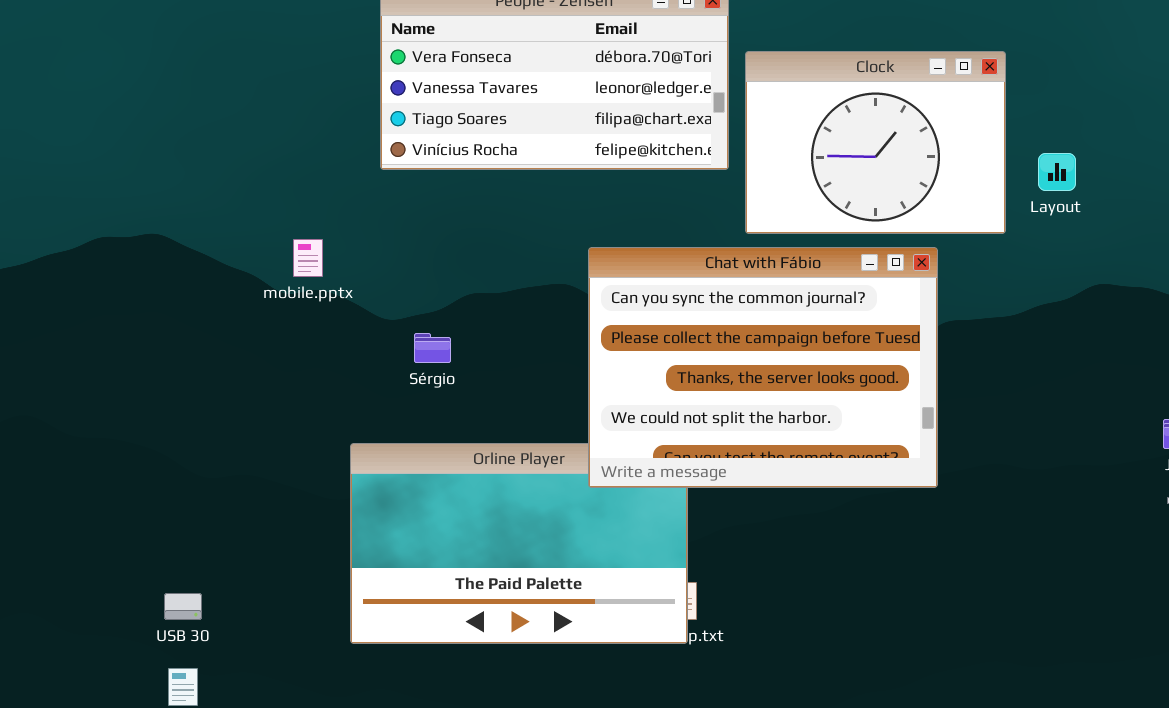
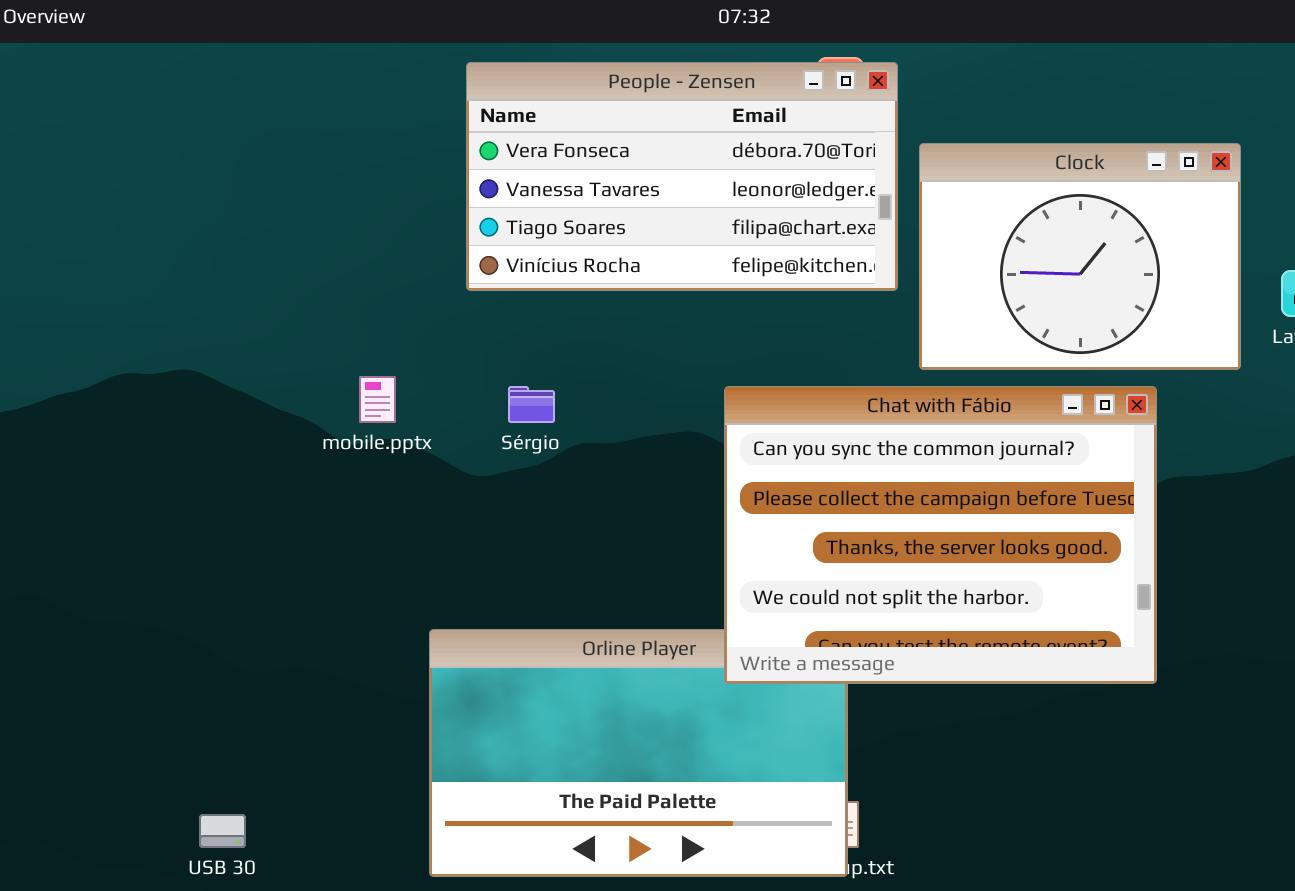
Sérgio: [414,333,451,363] -> [508,386,555,423], moved

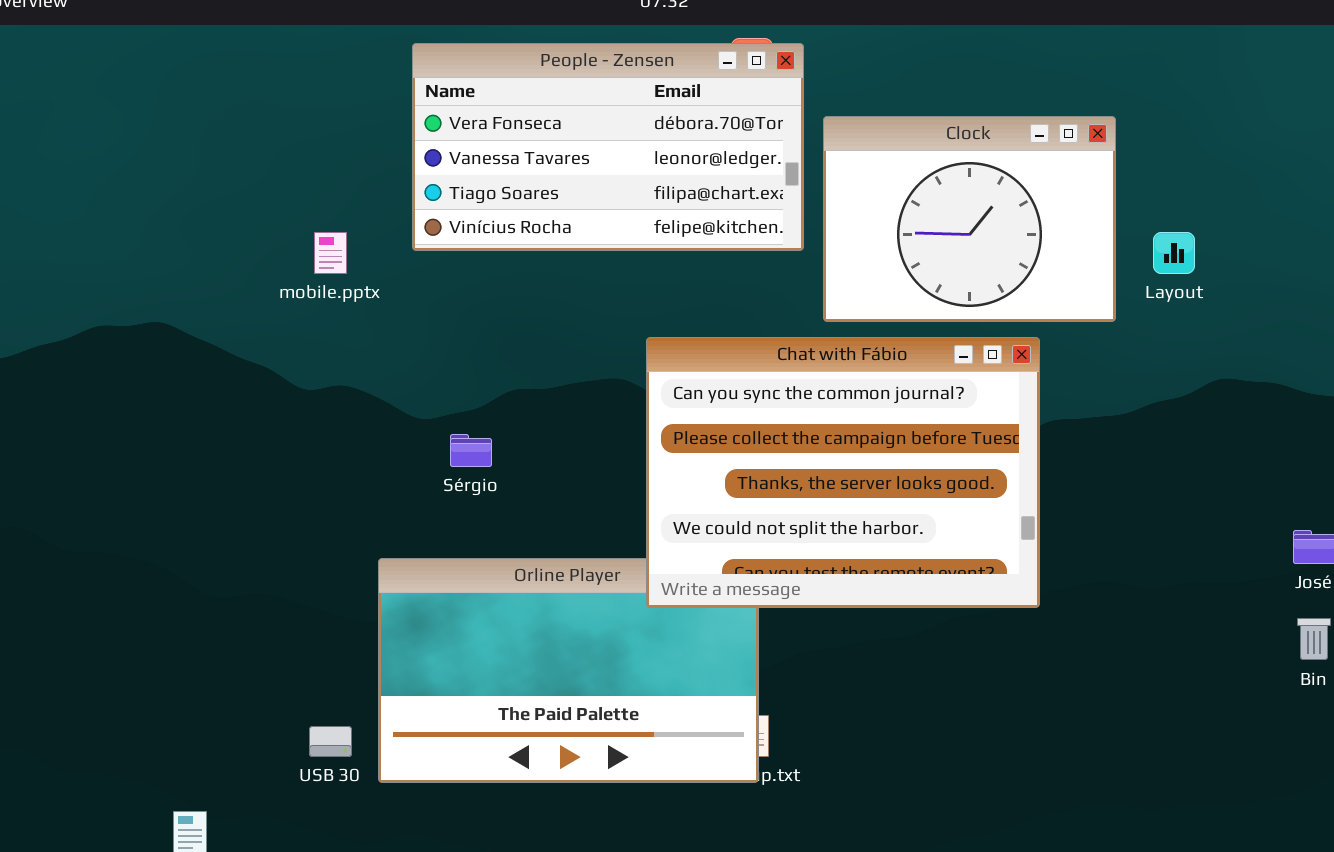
mobile.pptx: [359,376,396,423] -> [314,232,347,274], moved
Sérgio: [508,386,555,423] -> [450,434,492,467], moved
USB 30: [199,814,246,848] -> [309,726,352,757], moved

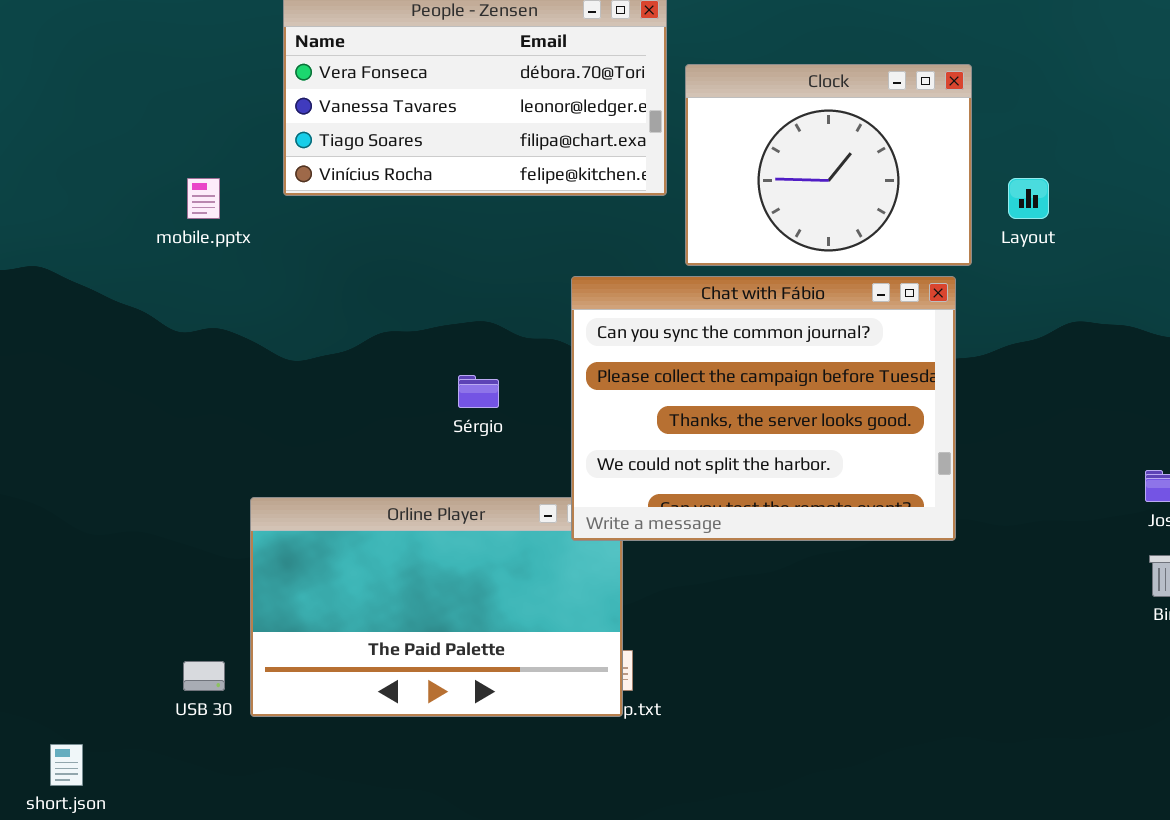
Chat with Fábio: [646,337,1040,608] -> [571,276,956,541], moved
Sérgio: [450,434,492,467] -> [458,375,499,408], moved

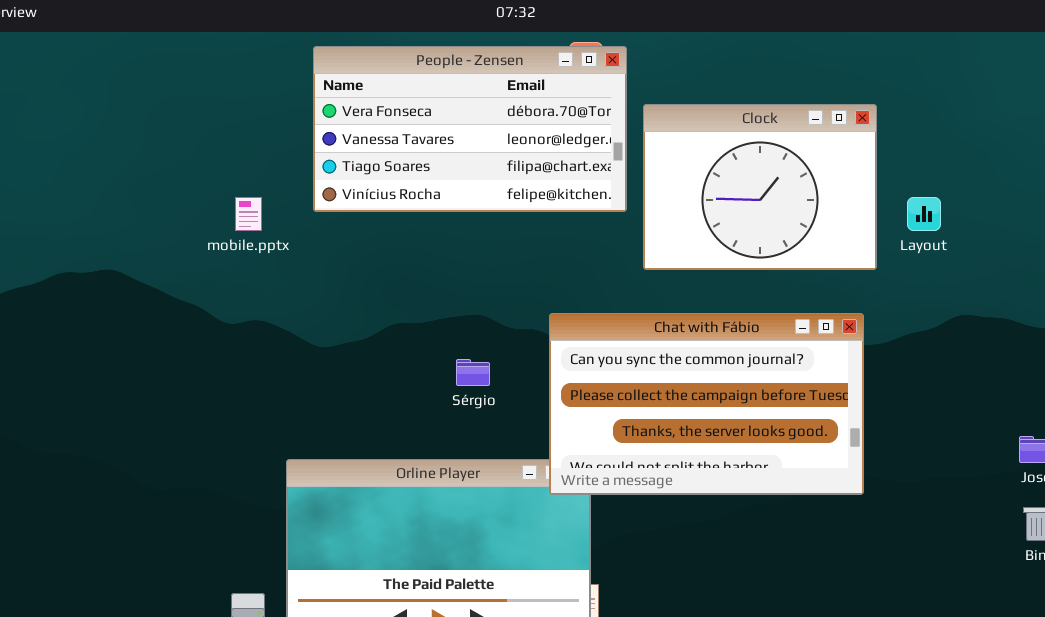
Chat with Fábio: [571,276,956,541] -> [549,313,864,495], resized

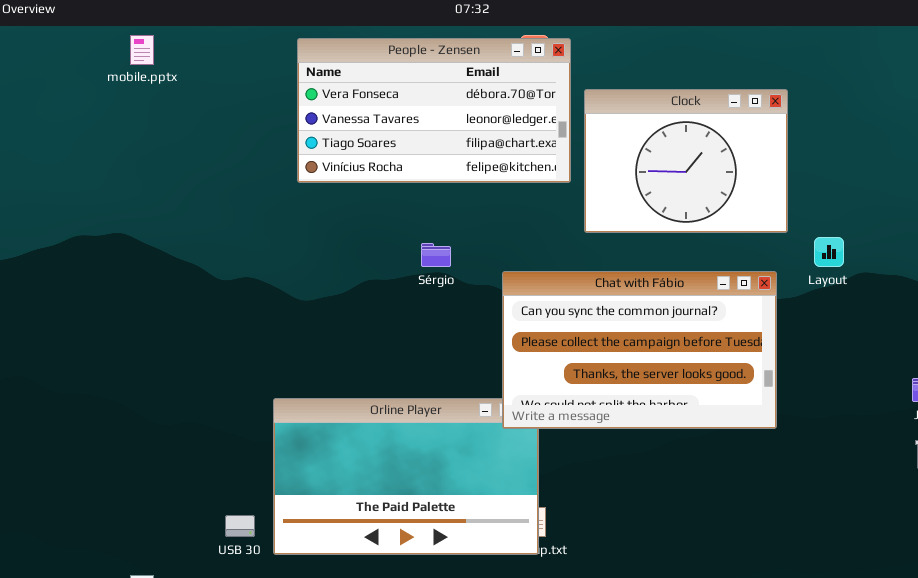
mobile.pptx: [235,197,262,231] -> [130,35,154,65], moved
Layout: [907,197,941,231] -> [814,237,844,267], moved
Sérgio: [456,359,490,386] -> [421,243,451,267], moved

